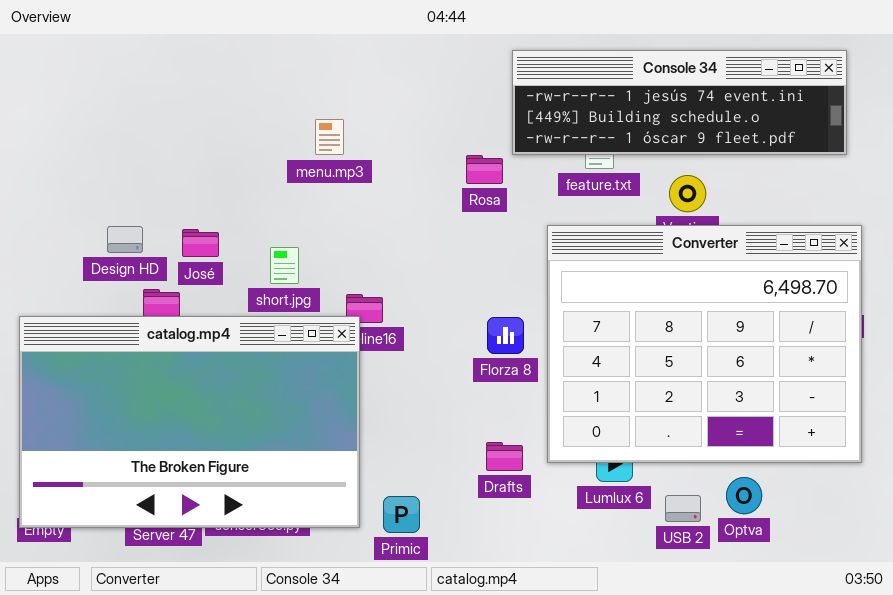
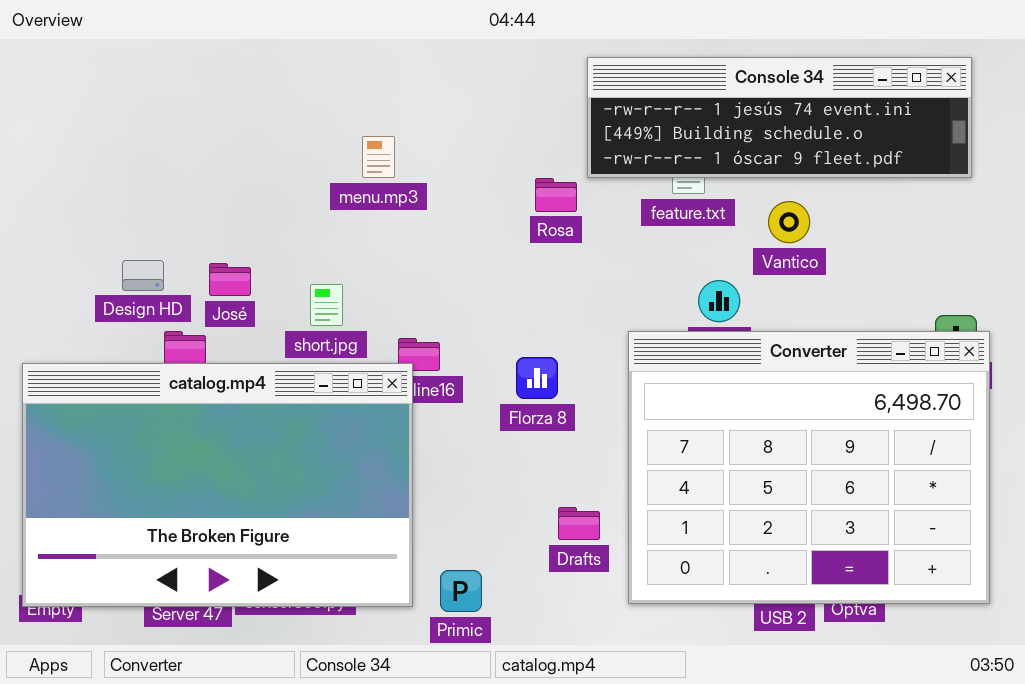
Converter: [547,225,862,463] -> [628,331,990,604], moved
Florza 8: [487,317,524,354] -> [516,357,558,399], moved

